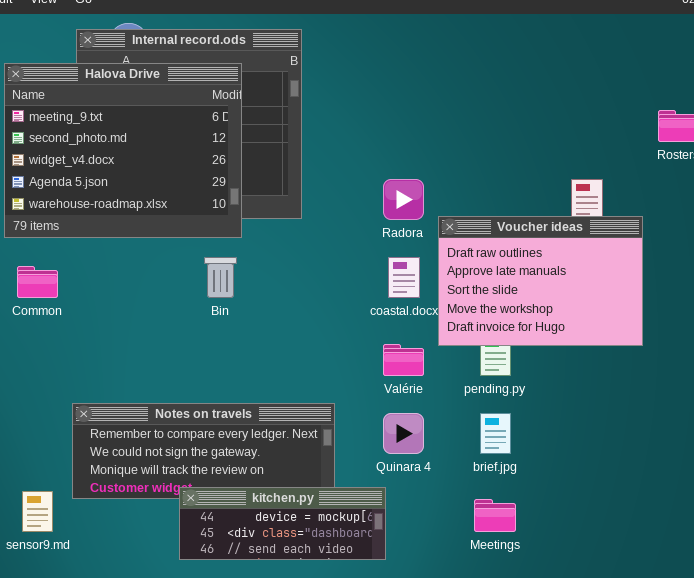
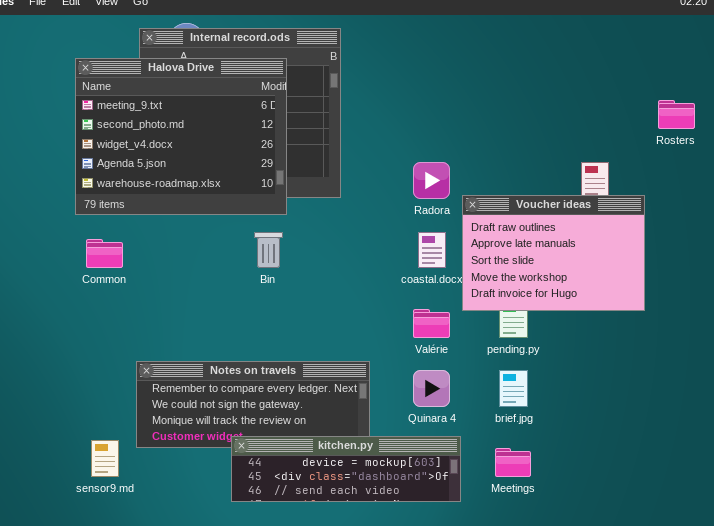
kitchen.py: [179,487,386,560] -> [231,436,461,502], resized

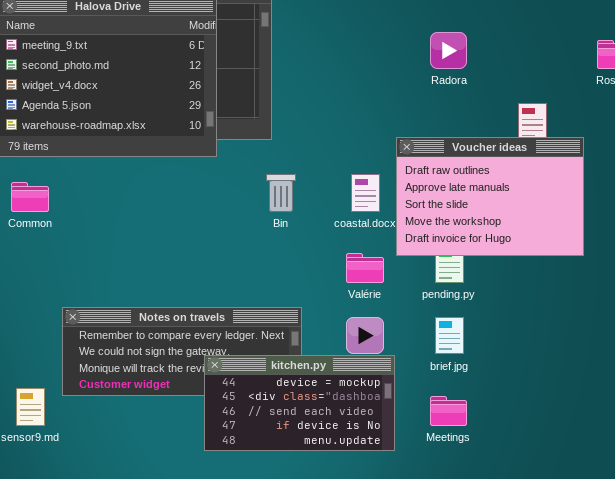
Radora: [413,162,450,199] -> [430,32,467,69], moved
Bin: [254,232,283,268] -> [266,174,296,212], moved
kitchen.py: [231,436,461,502] -> [204,355,395,451], resized

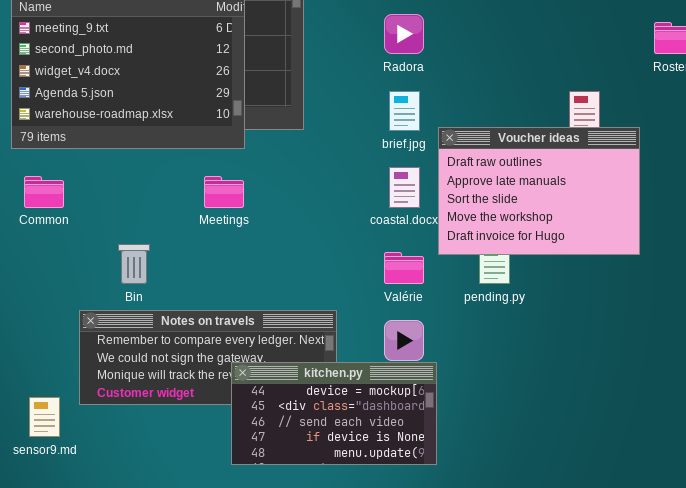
Radora: [430,32,467,69] -> [384,14,424,54], moved
Bin: [266,174,296,212] -> [118,244,150,284], moved
brief.jpg: [435,317,464,354] -> [389,91,420,131], moved
Meetings: [430,396,467,426] -> [204,176,244,208], moved

